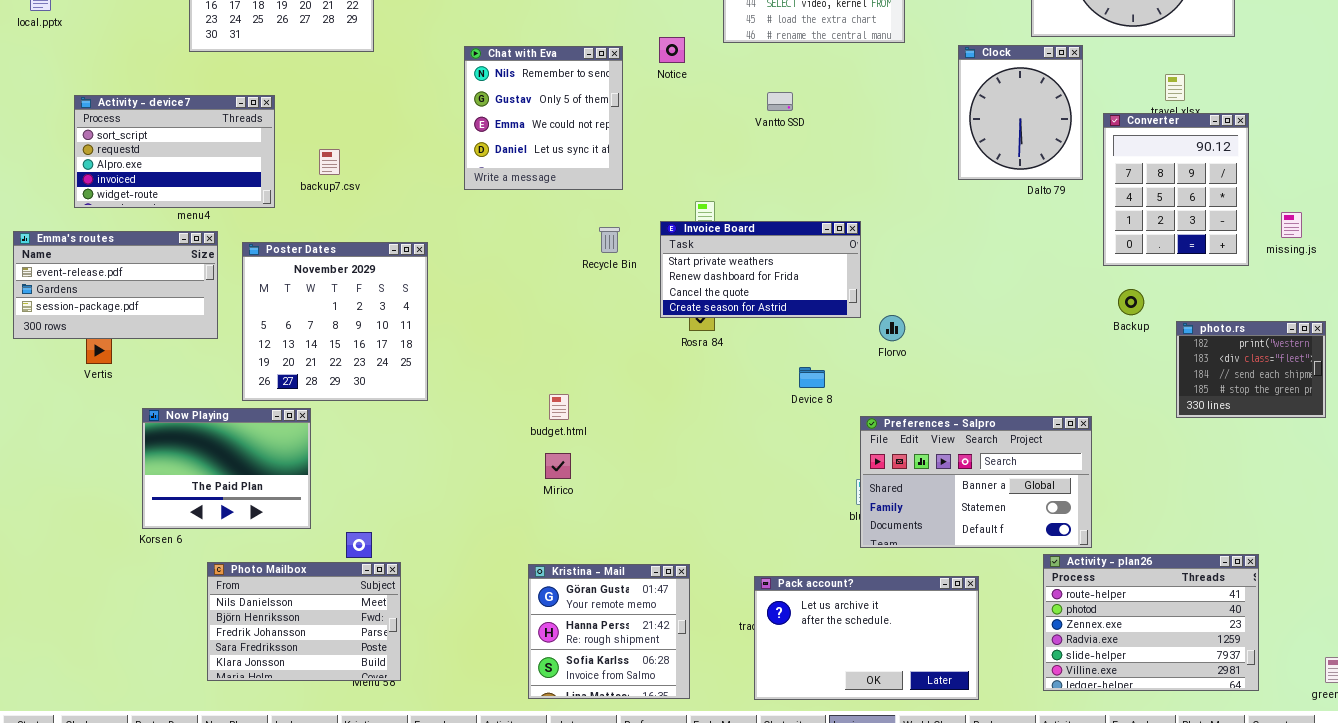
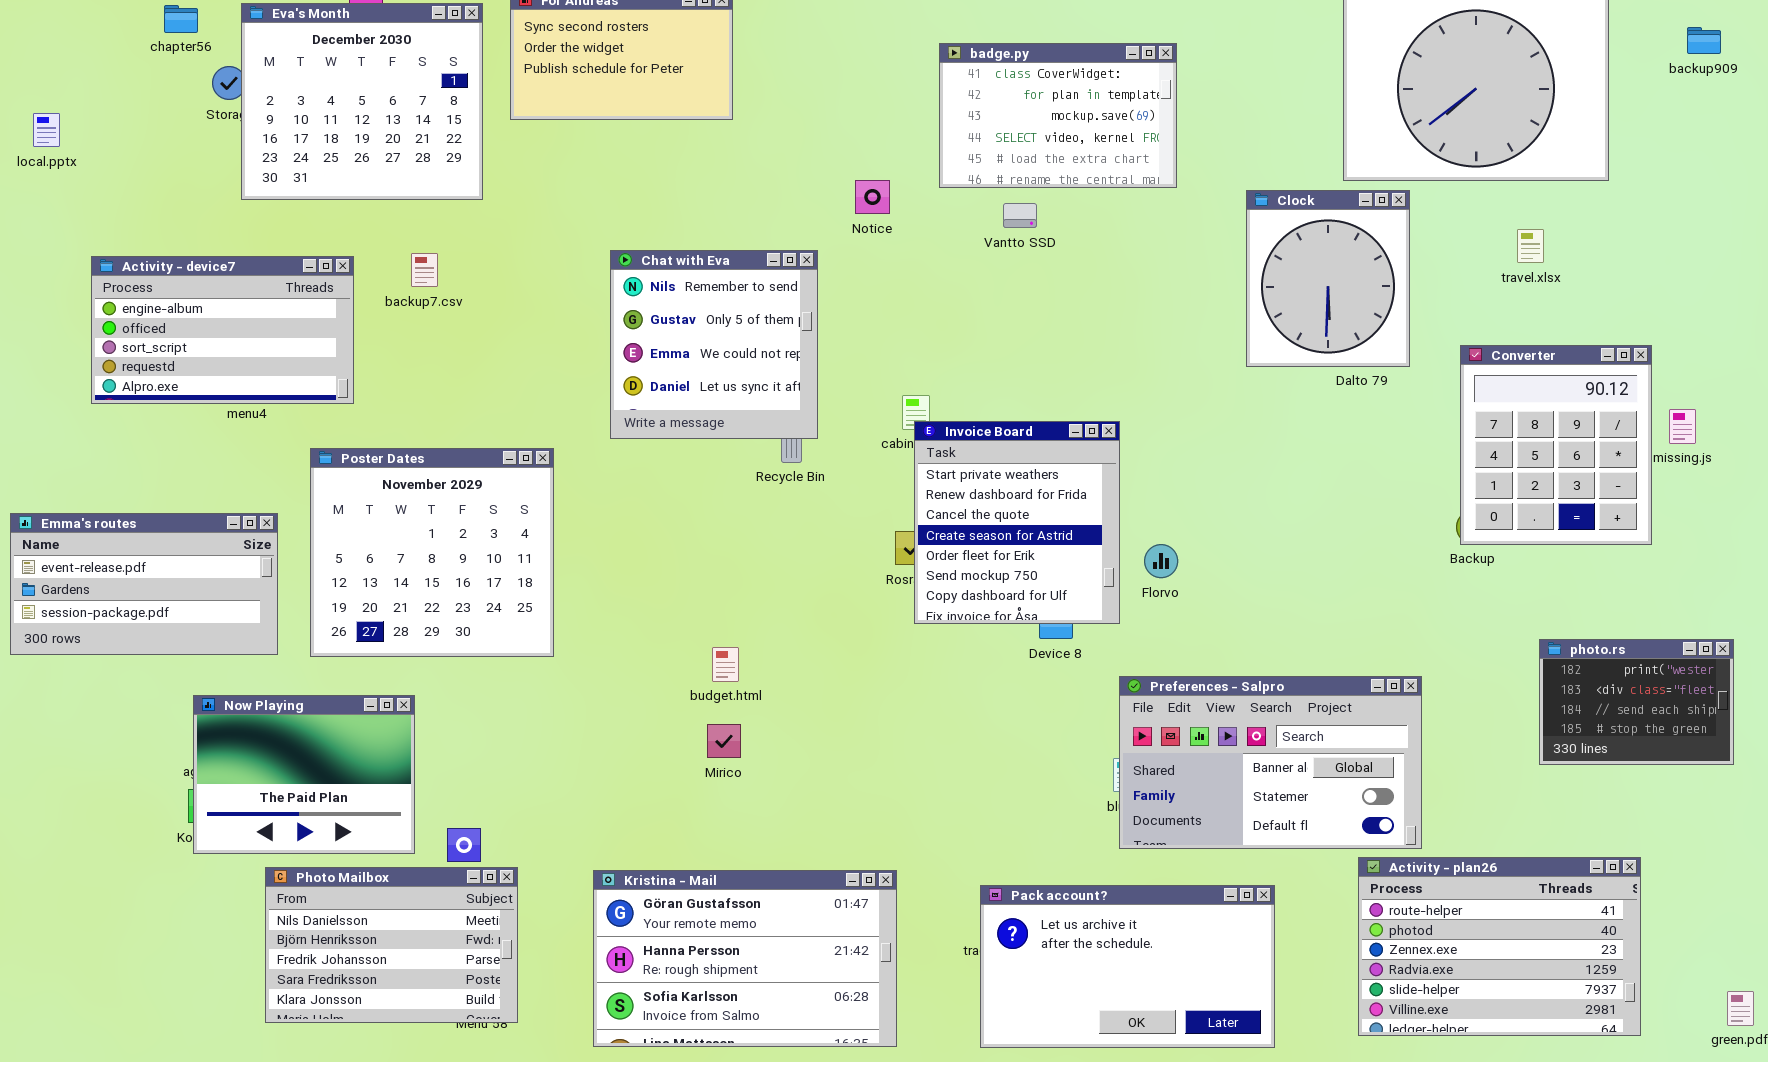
Chat with Eva: [464,46,623,190] -> [610,250,818,439], moved
Vantto SSD: [767,92,793,111] -> [1003,203,1037,228], moved
Activity - device7: [74,95,275,208] -> [91,256,354,404], scrolled up 2 rows
Converter: [1103,113,1249,266] -> [1460,345,1652,545], moved
backup7.csv: [319,149,340,175] -> [411,253,438,287], moved
Invoice Board: [660,221,861,318] -> [914,421,1120,624], resized
Emma's routes: [13,231,218,339] -> [10,513,278,655], moved
photo.rs: [1176,321,1326,418] -> [1539,639,1734,765], moved
Now Playing: [142,408,311,529] -> [193,695,415,854], moved
Kristina - Mail: [528,564,690,699] -> [593,870,897,1047], resized

